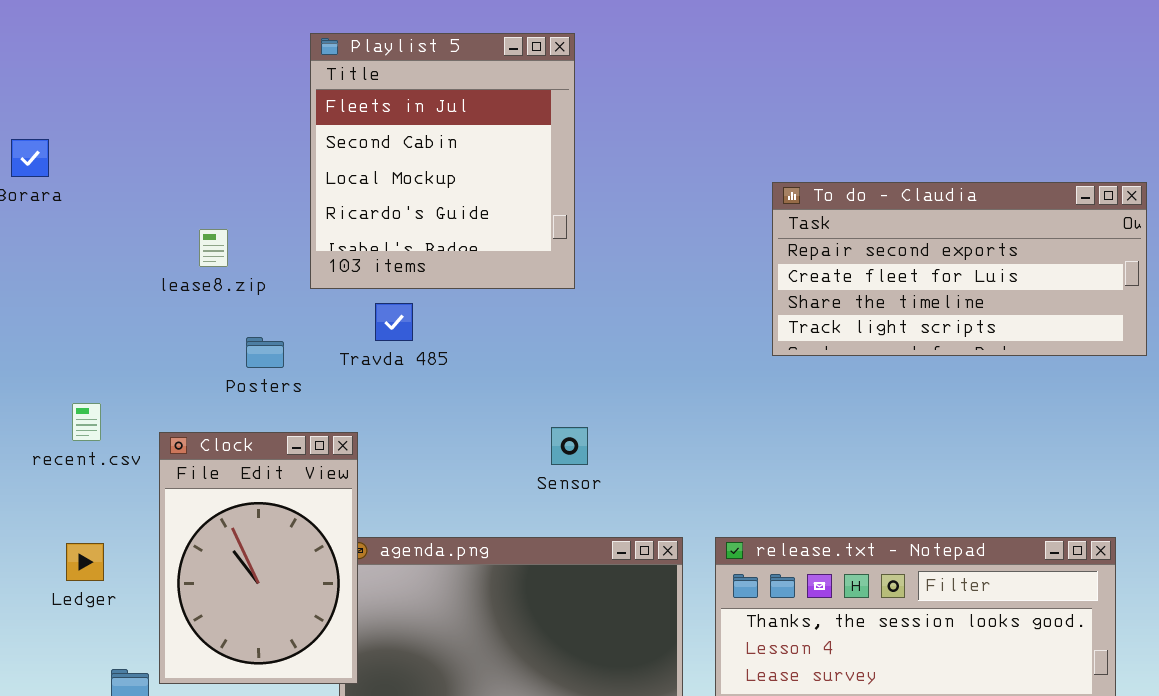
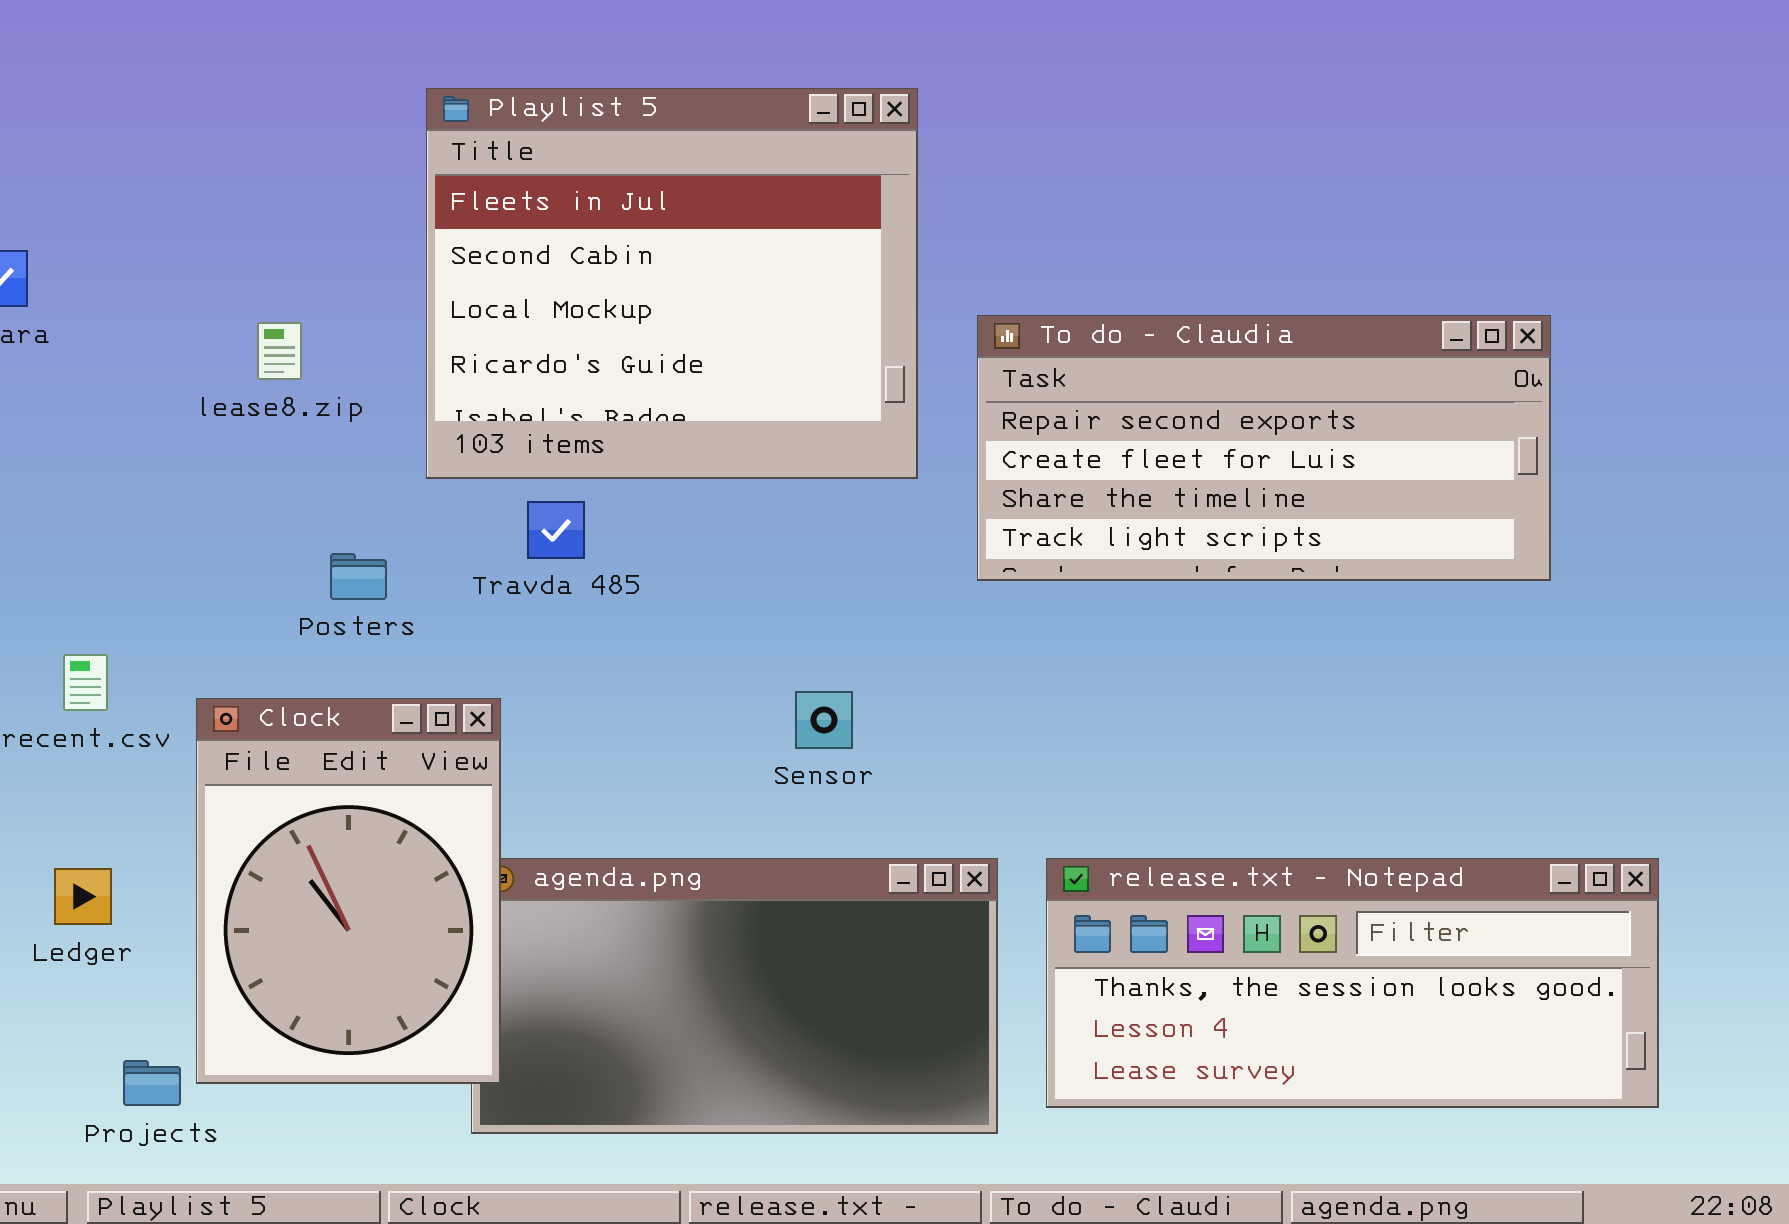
Playlist 5: [310,33,575,289] -> [426,88,918,479], resized
To do - Claudia: [772,182,1147,356] -> [977,315,1551,581], moved
lease8.zip: [199,229,228,267] -> [257,322,302,380], moved

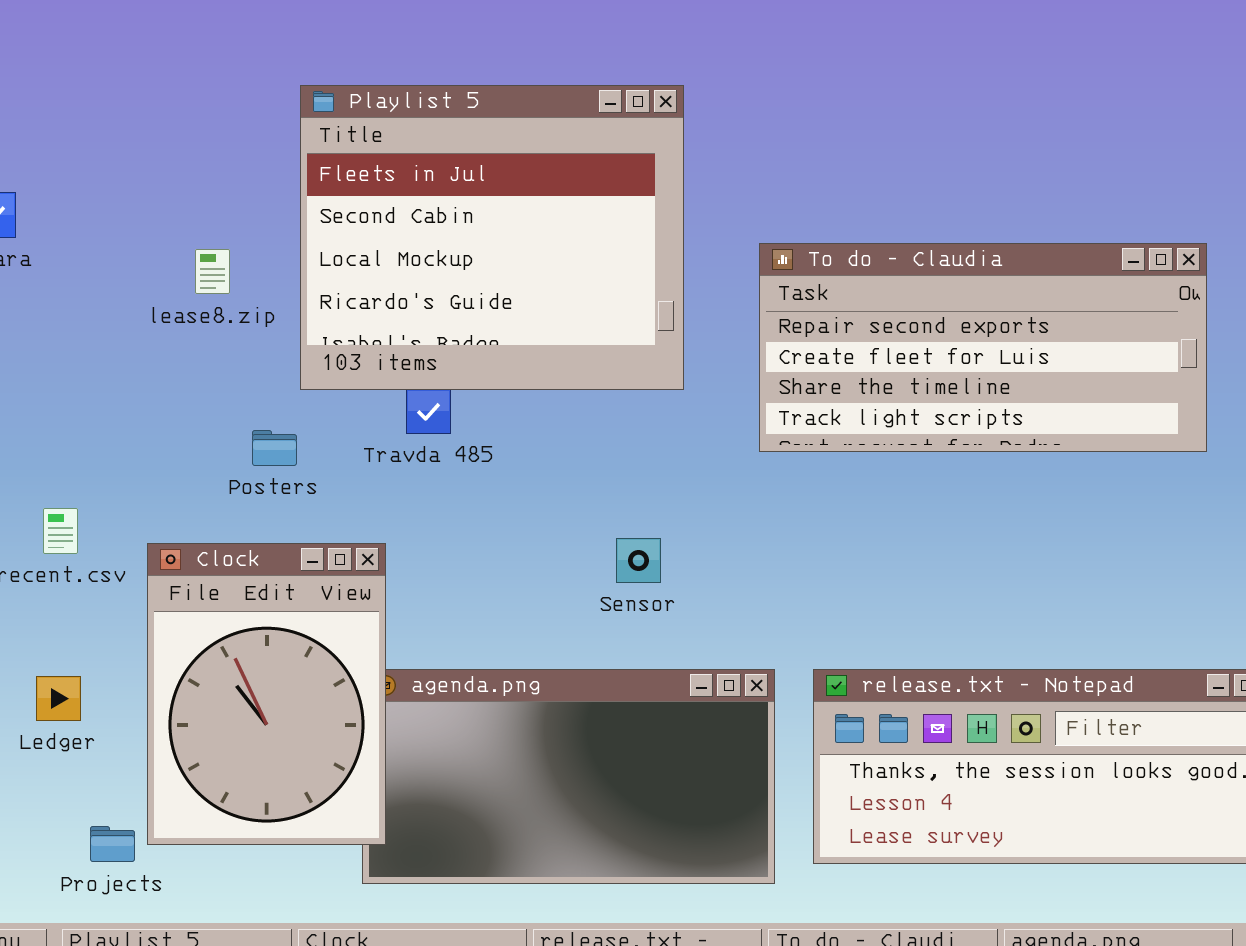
Playlist 5: [426,88,918,479] -> [300,85,684,390], moved

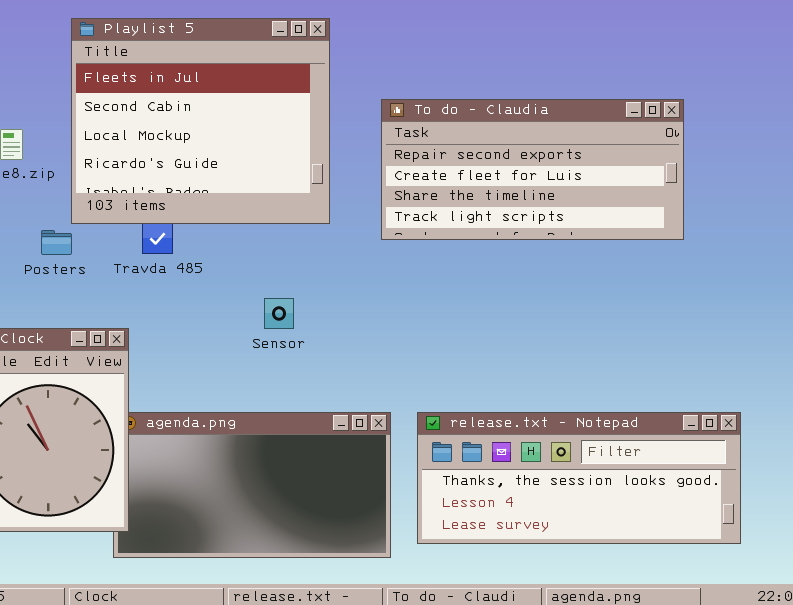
To do - Claudia: [759,243,1207,452] -> [381,99,684,240], moved
Posters: [252,430,297,466] -> [41,230,72,255], moved
Sensor: [616,538,661,583] -> [264,298,294,329], moved

